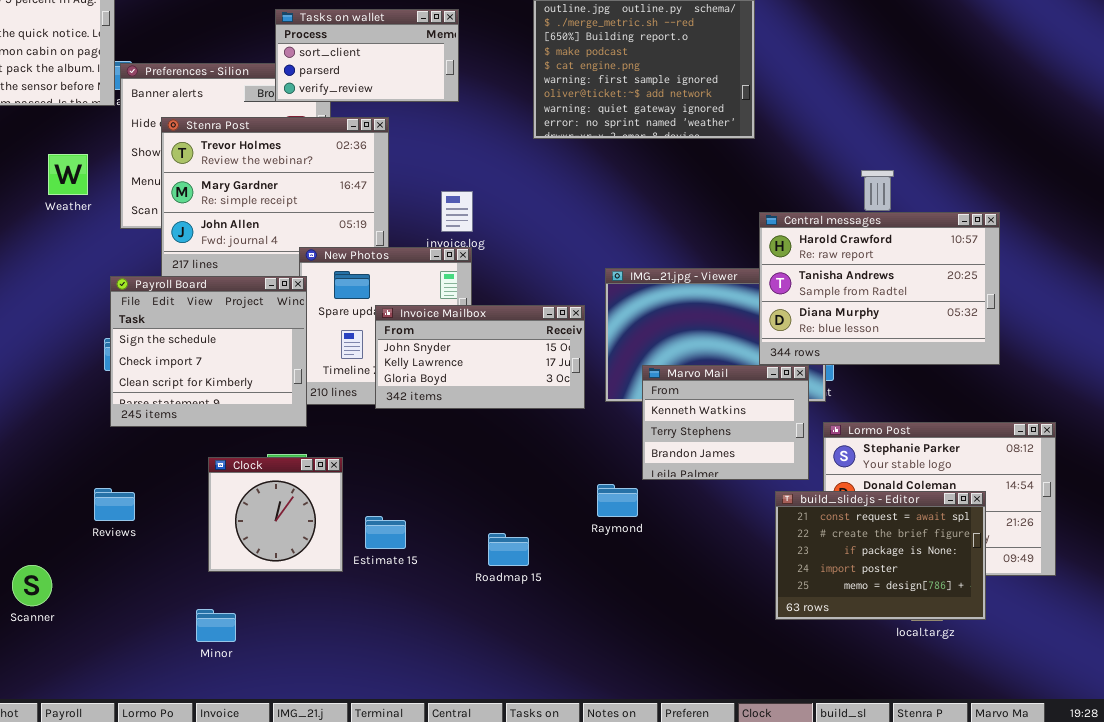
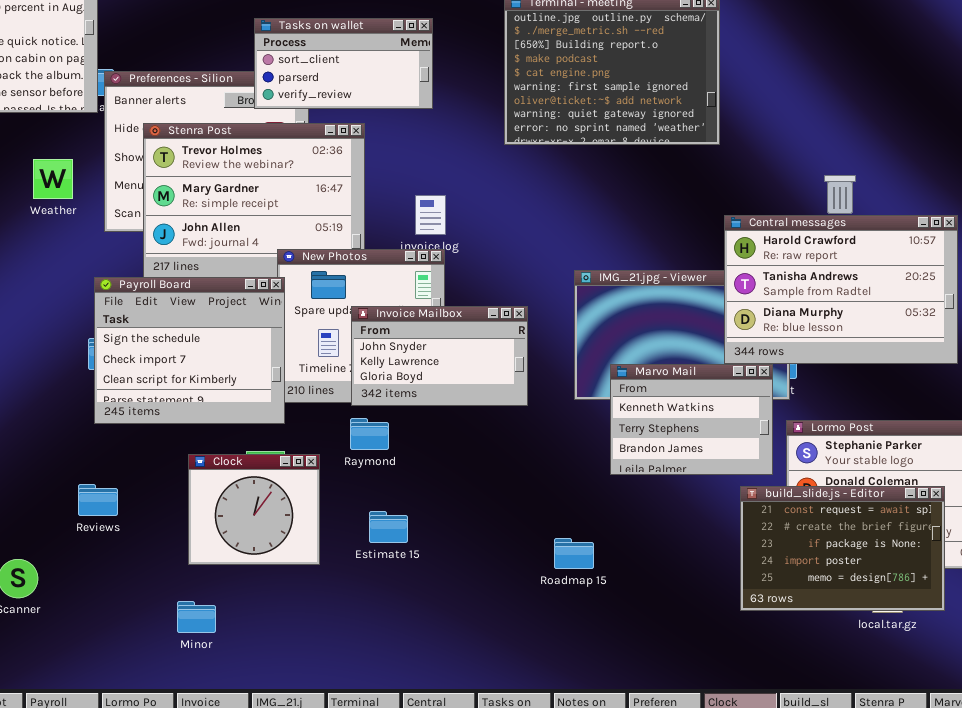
Invoice Mailbox: [375,305,585,409] -> [351,306,528,406], resized
Raymond: [597,484,638,517] -> [350,418,389,450], moved
Estimate 15: [365,516,406,549] -> [369,511,408,543], moved
Roadmap 15: [488,533,529,566] -> [554,538,594,569], moved

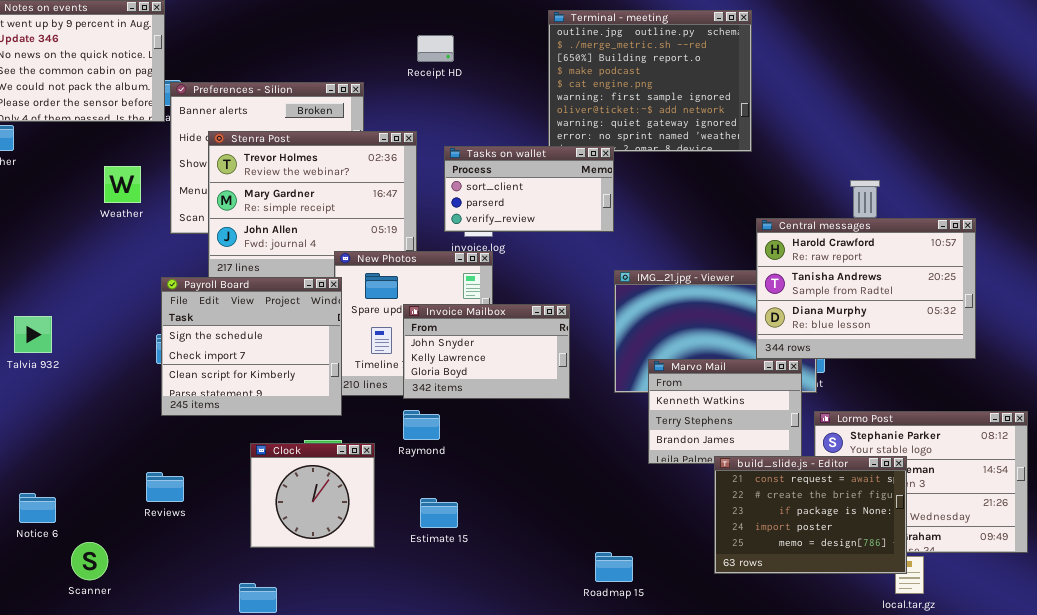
Tasks on wallet: [254,18,433,109] -> [444,146,614,232], moved
build_slide.js - Editor: [740,486,945,611] -> [714,456,907,574], moved
Roadmap 15: [554,538,594,569] -> [595,552,633,582], moved

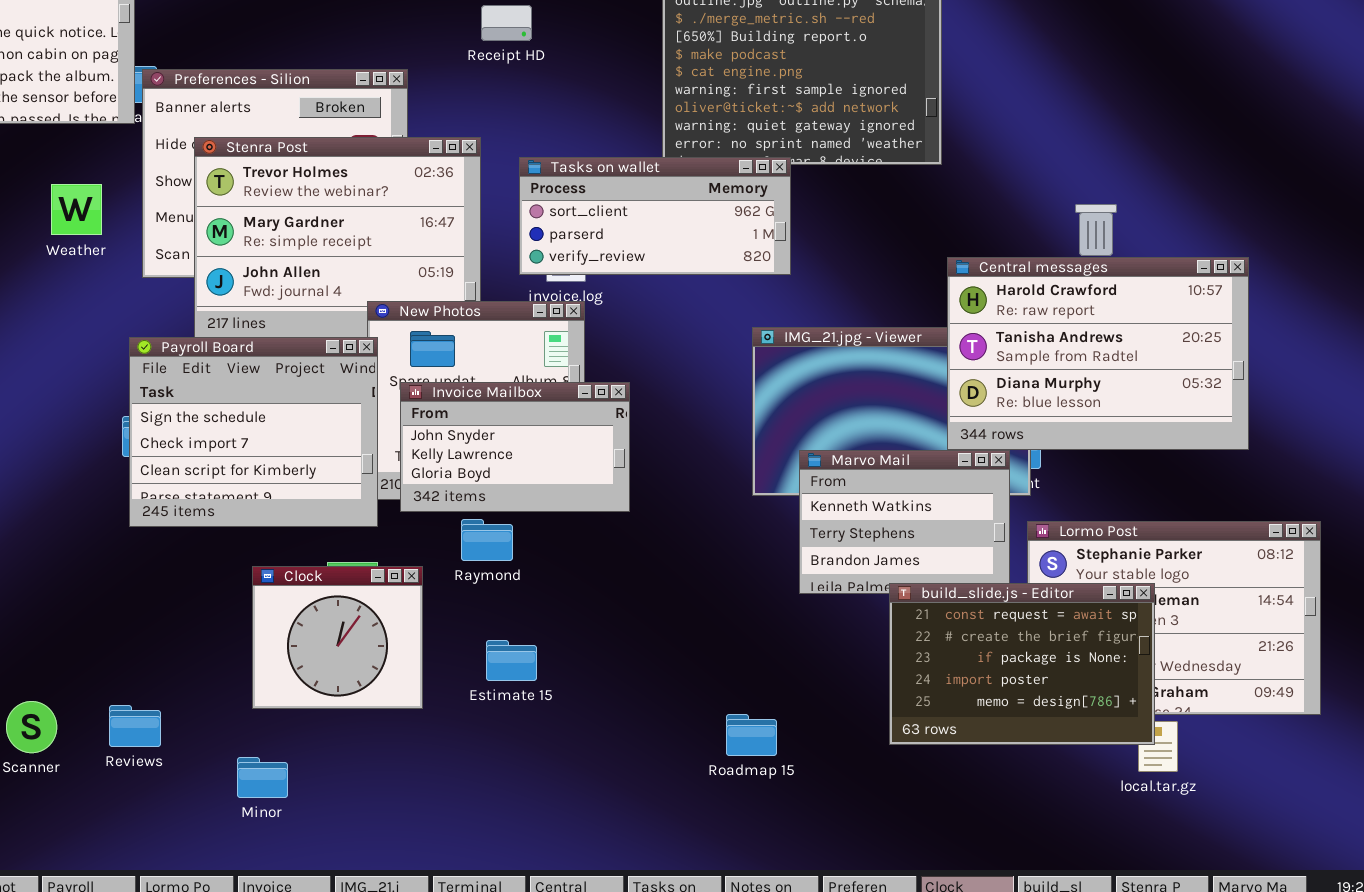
Tasks on wallet: [444,146,614,232] -> [519,157,791,275], resized
Invoice Mailbox: [403,304,570,399] -> [400,382,630,512], moved
Reviews: [146,472,184,502] -> [109,705,161,747], moved

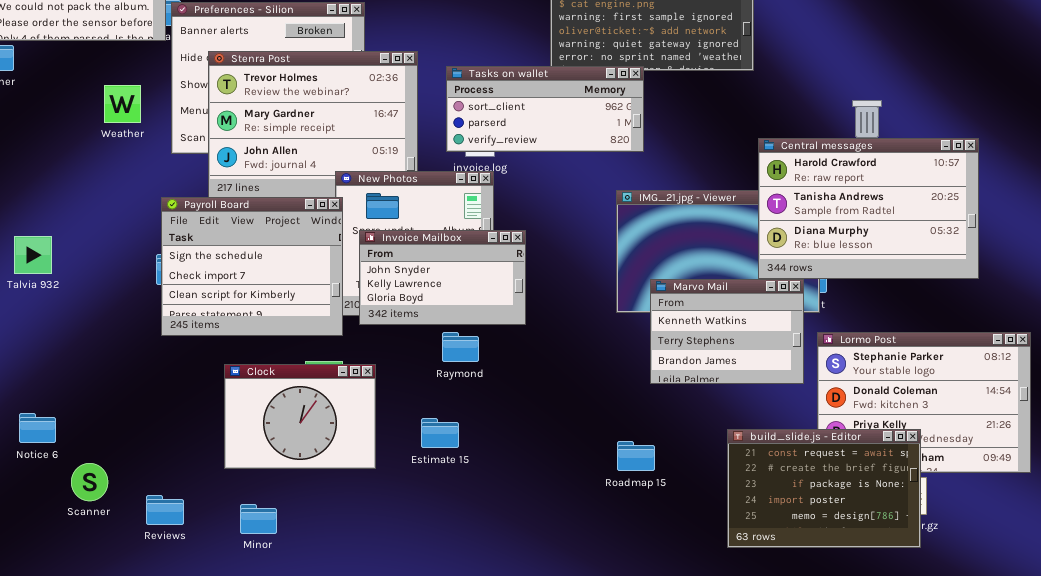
Raymond: [461,519,513,561] -> [442,332,479,362], moved
Clock: [252,566,423,709] -> [224,364,376,469], resized
build_slide.js - Editor: [889,583,1155,745] -> [727,429,921,548], moved
Reviews: [109,705,161,747] -> [146,495,184,525], moved
Roadmap 15: [726,714,777,756] -> [617,441,655,471], moved

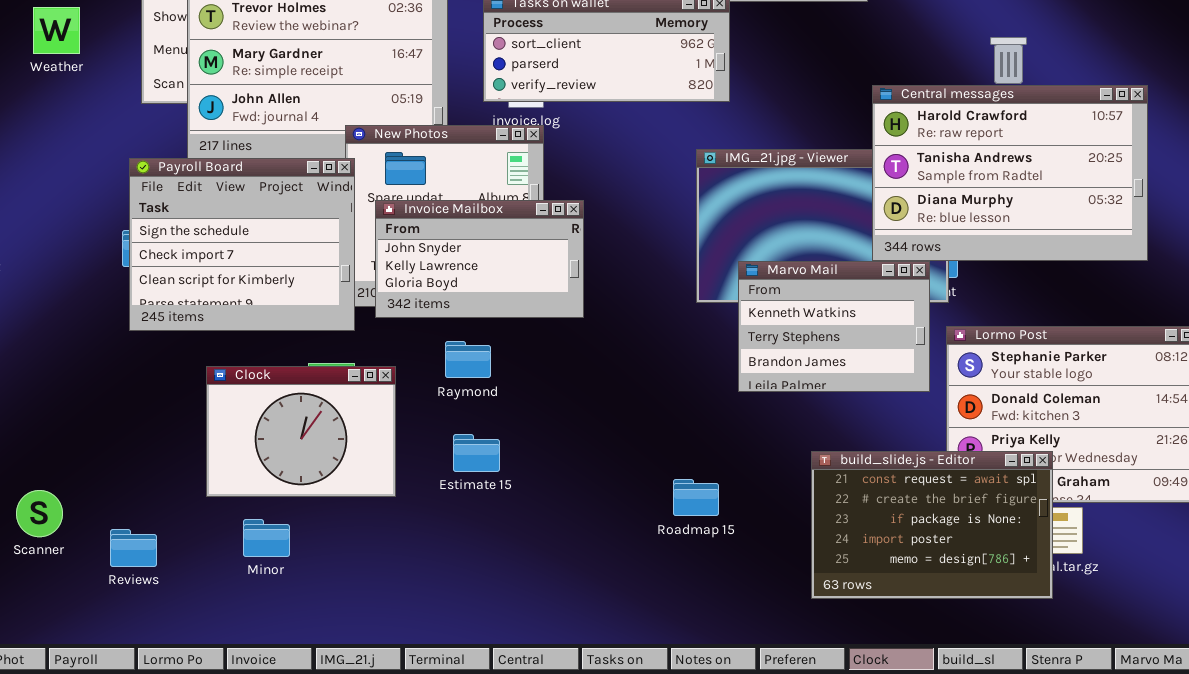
Weather: [104,85,141,123] -> [33,7,80,54], moved
Raymond: [442,332,479,362] -> [445,341,491,378], moved
build_slide.js - Editor: [727,429,921,548] -> [811,451,1053,599], moved
Roadmap 15: [617,441,655,471] -> [673,479,719,516], moved
Minor: [240,504,277,534] -> [243,519,290,557], moved

